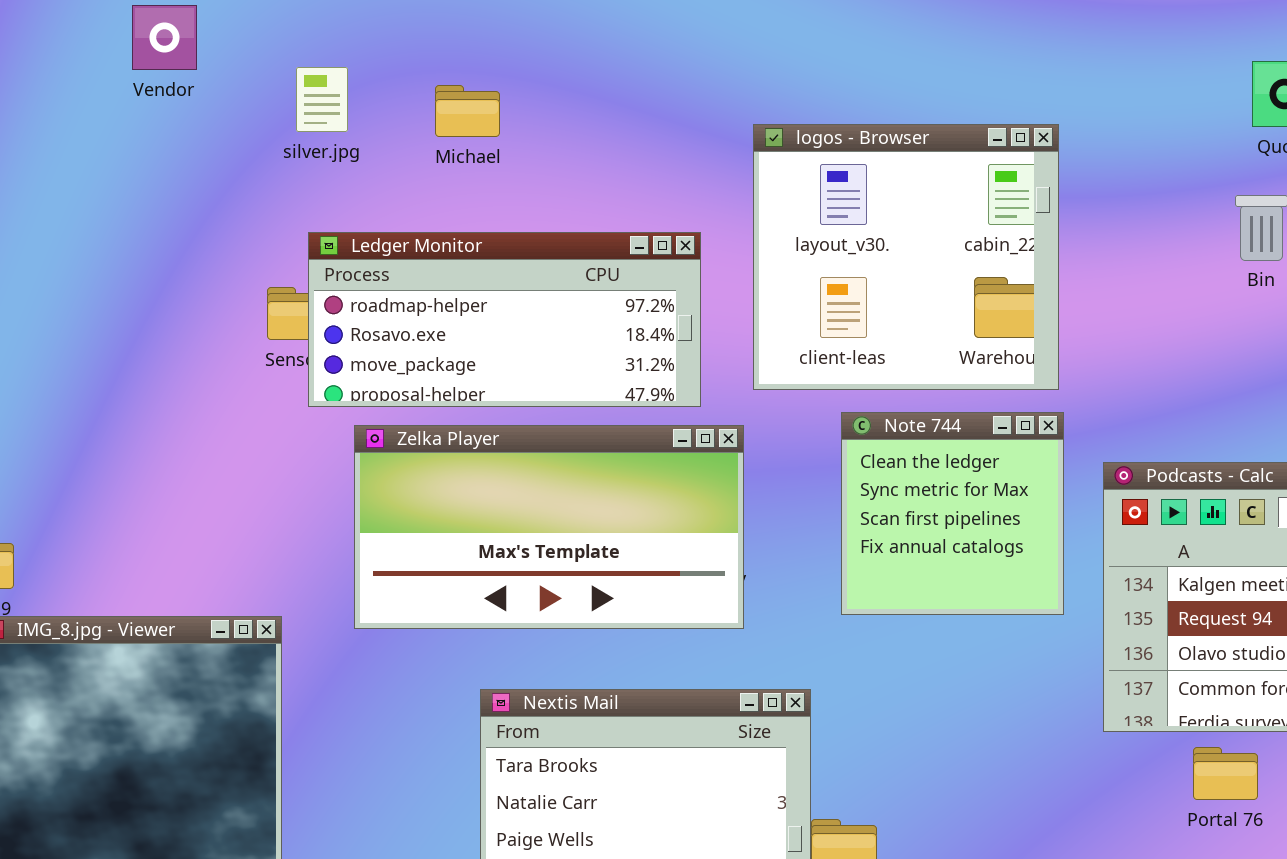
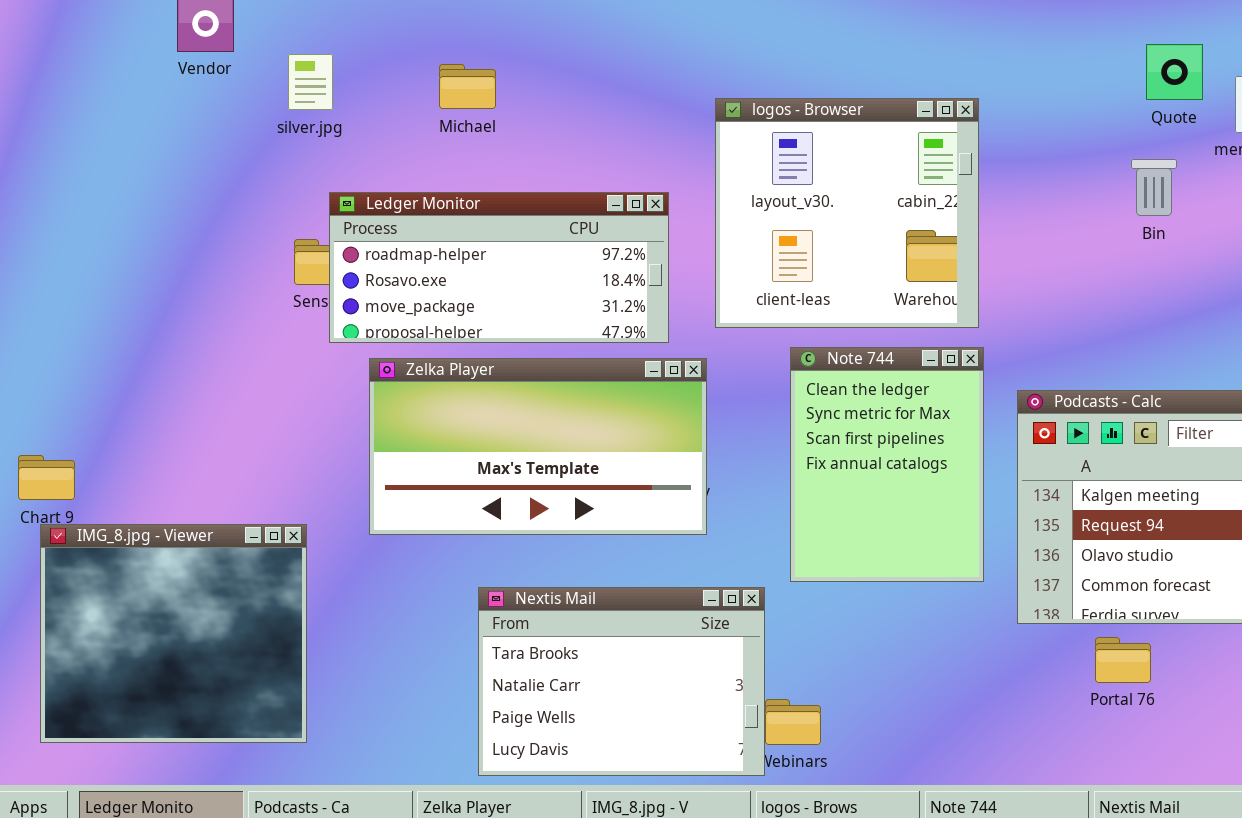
silver.jpg: [296,67,348,132] -> [288,54,333,110], moved
Note 744: [841,412,1064,615] -> [790,347,984,582], resized

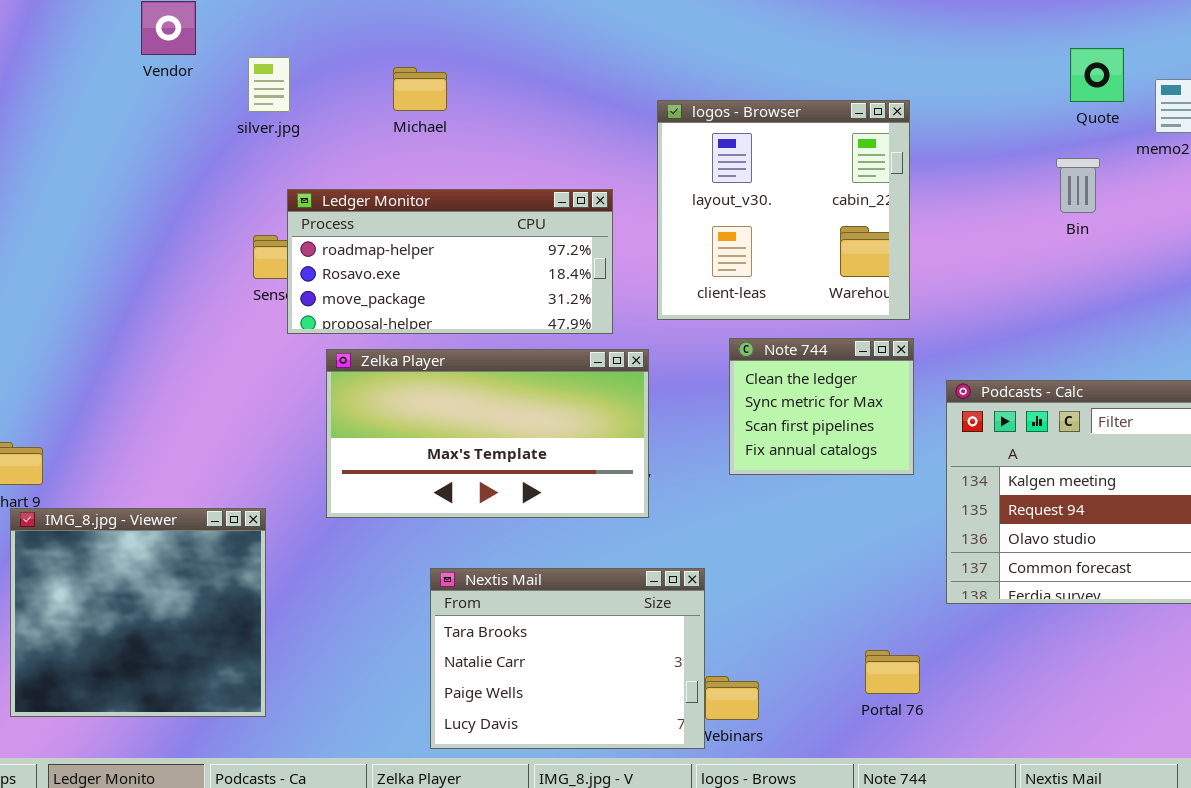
Note 744: [790,347,984,582] -> [729,338,914,475], resized
Portal 76: [1095,637,1151,683] -> [865,650,920,694], moved

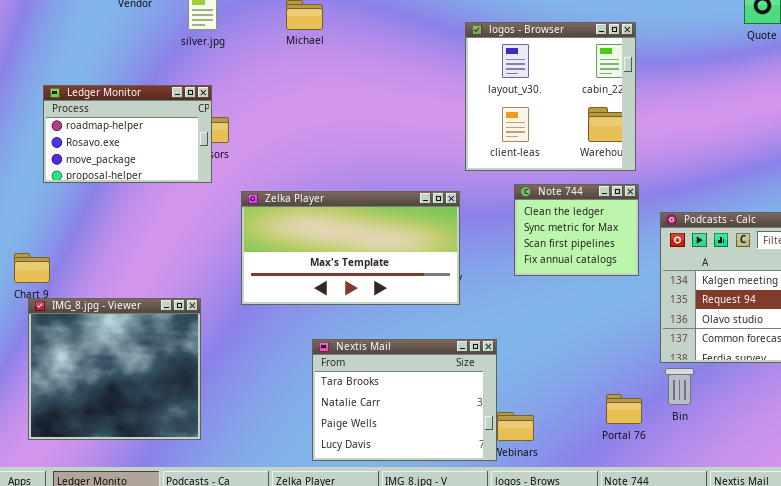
Bin: [1056,158,1100,213] -> [665,368,694,405], moved
Ledger Monitor: [287,189,613,334] -> [43,85,212,183], moved, resized

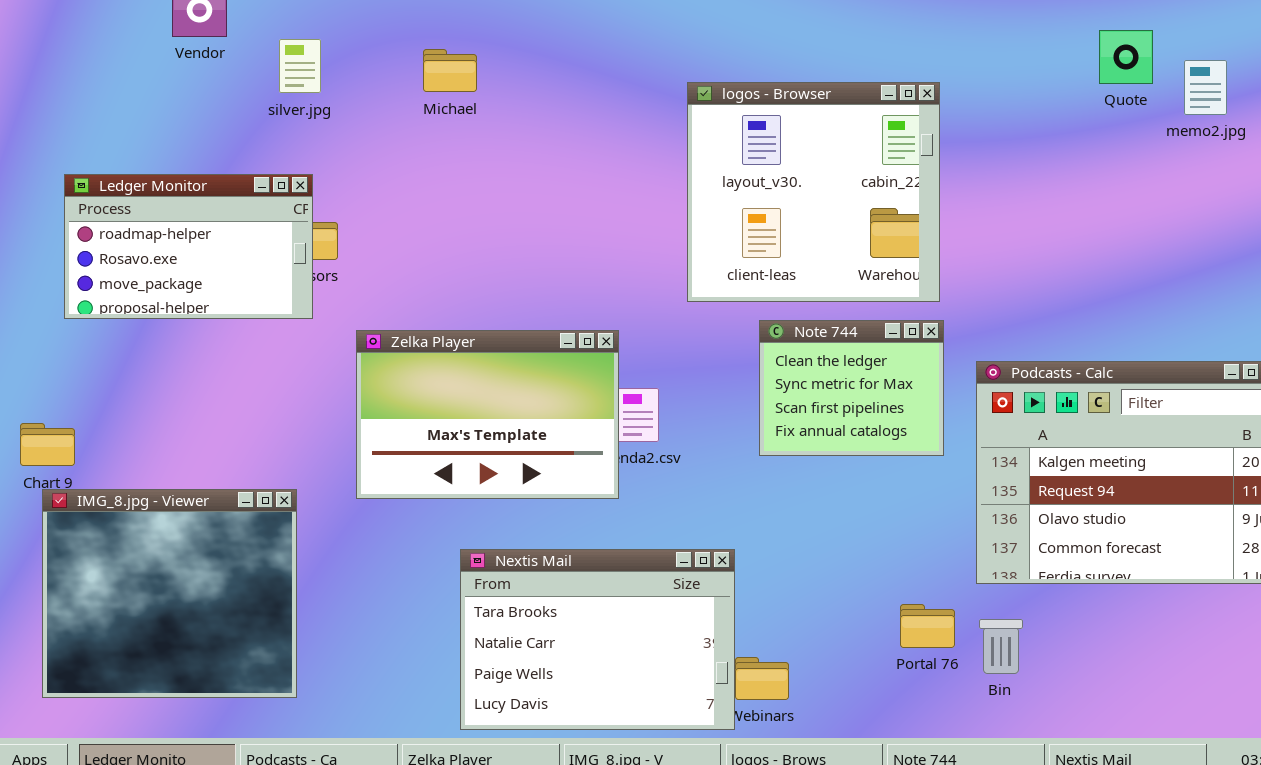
Zelka Player: [241,191,460,305] -> [356,330,619,499], resized
Bin: [665,368,694,405] -> [979,619,1023,674], moved
Portal 76: [606,394,642,424] -> [900,604,955,648], moved

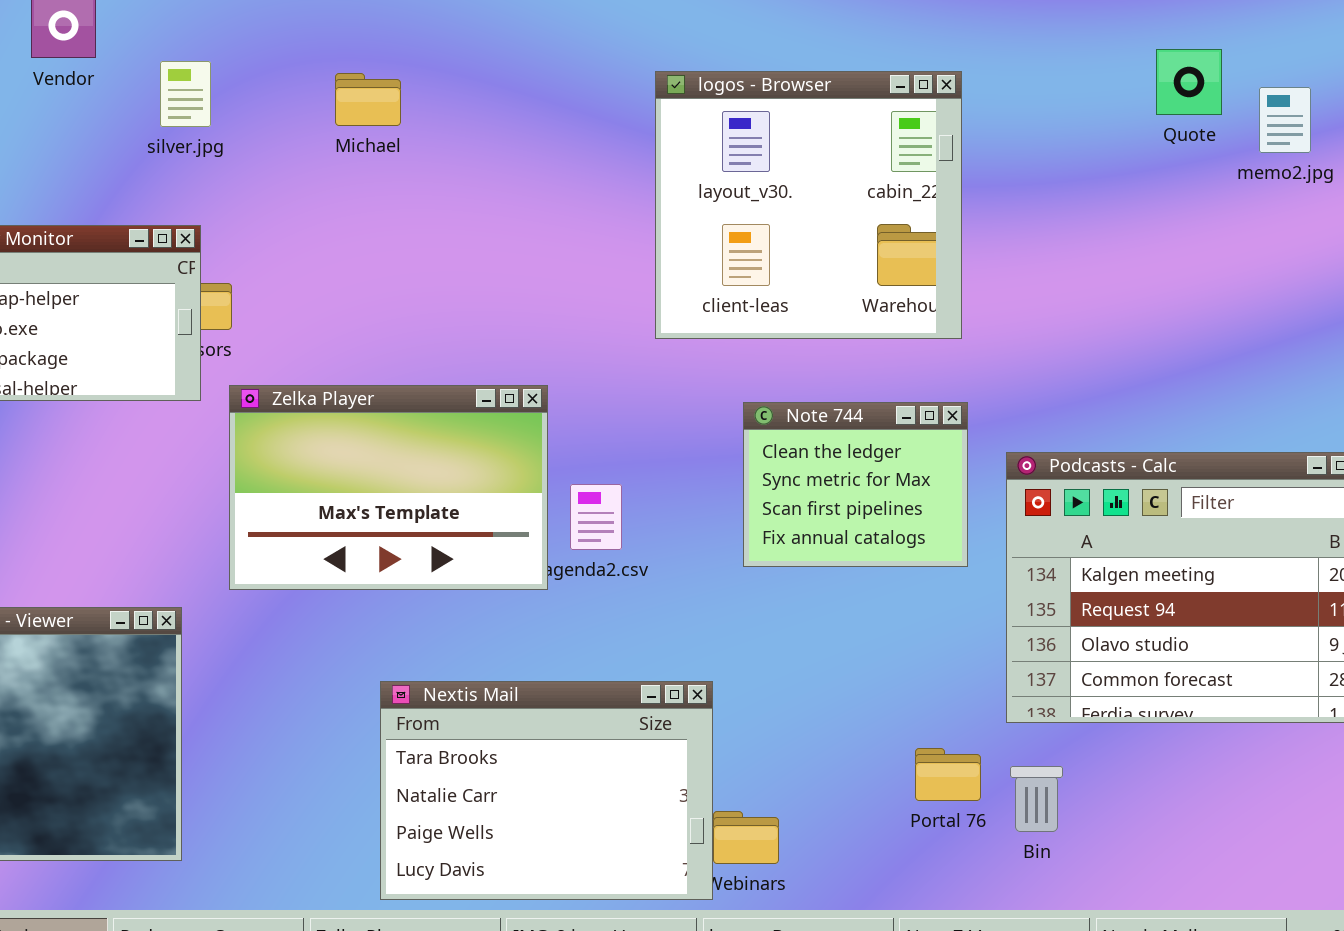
logos - Browser: [687,82,940,302] -> [655,71,962,339], moved
Zelka Player: [356,330,619,499] -> [229,385,548,590], moved

